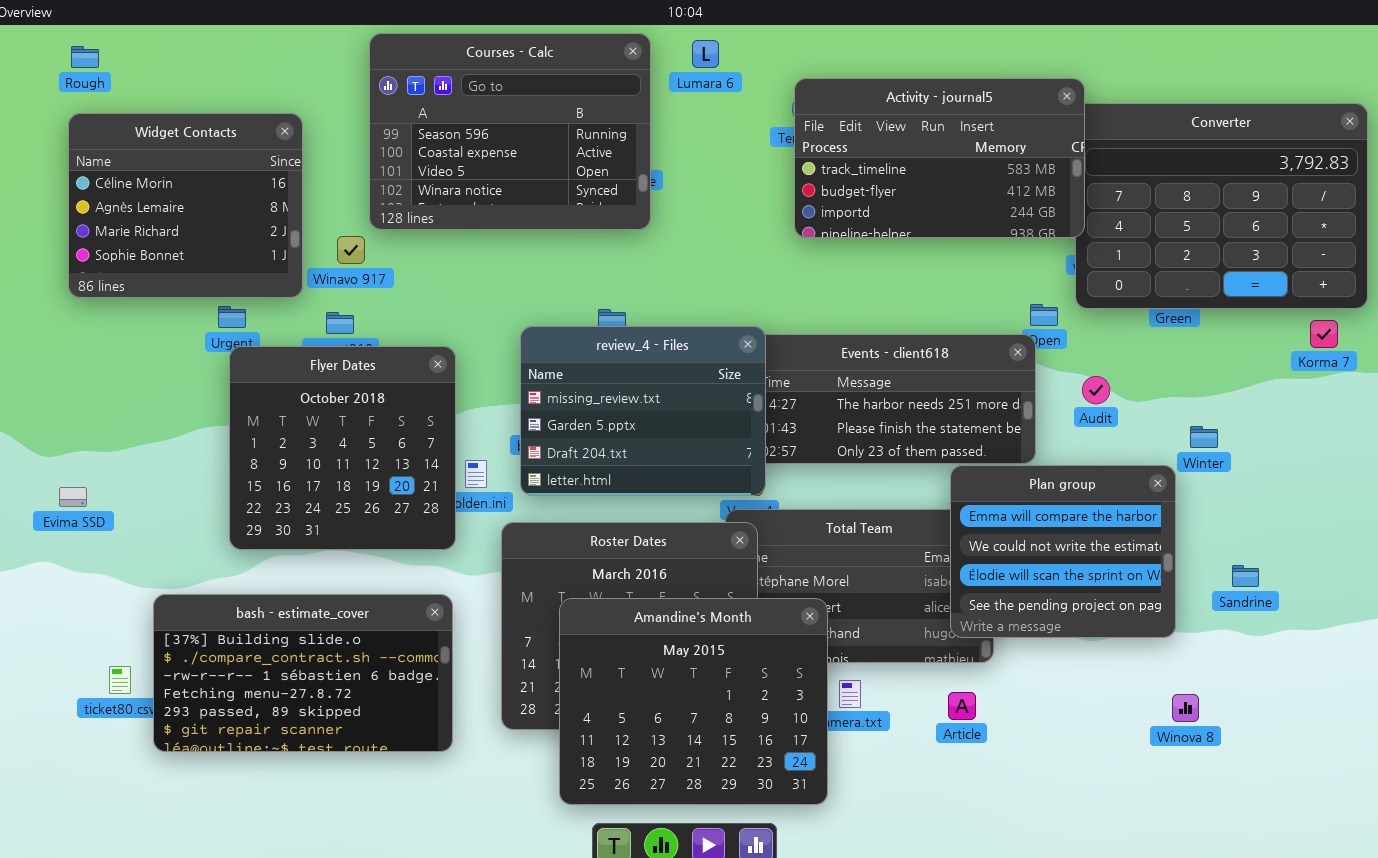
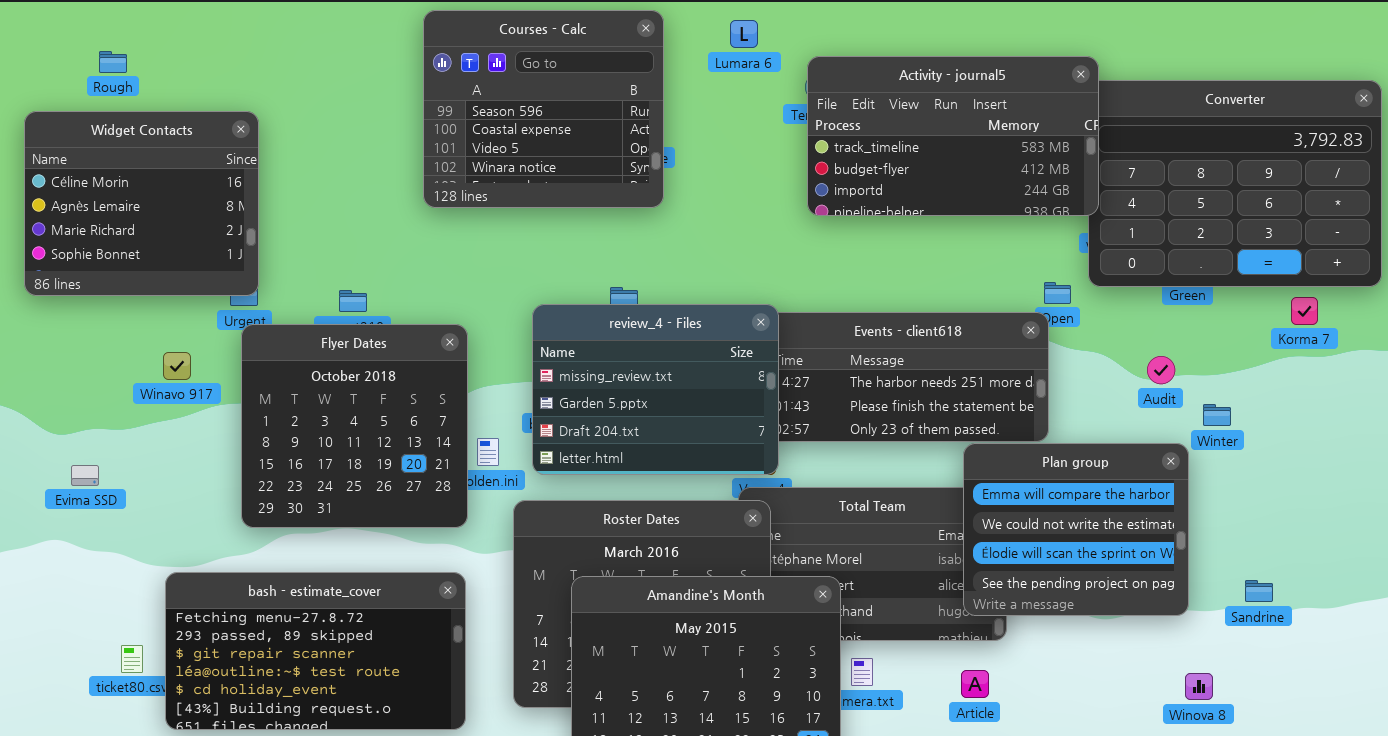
Courses - Calc: [369,33,651,230] -> [423,10,664,208], resized
Lumara 6: [692,40,719,68] -> [730,20,758,48], moved
Rough: [71,46,99,68] -> [99,51,127,73], moved
Widget Contacts: [68,113,303,298] -> [24,111,259,296], moved
Winavo 917: [337,236,365,264] -> [163,352,191,380], moved
Korma 7: [1310,320,1338,348] -> [1291,297,1318,325], moved
Audit: [1082,376,1110,404] -> [1147,356,1175,384], moved
Sandrine: [1232,565,1259,587] -> [1245,580,1273,602], moved
bash - estimate_cover: [153,594,453,752] -> [165,572,466,730], scrolled down 3 rows

